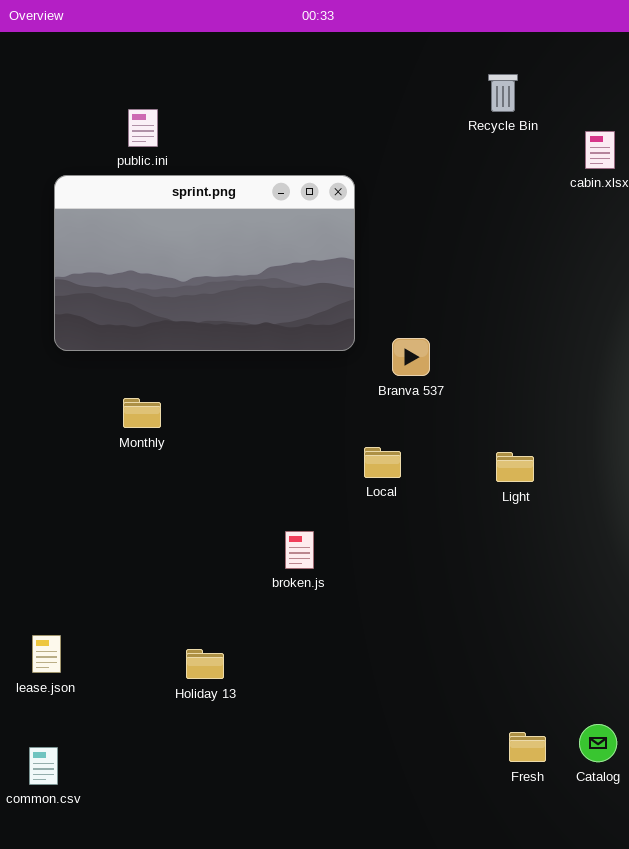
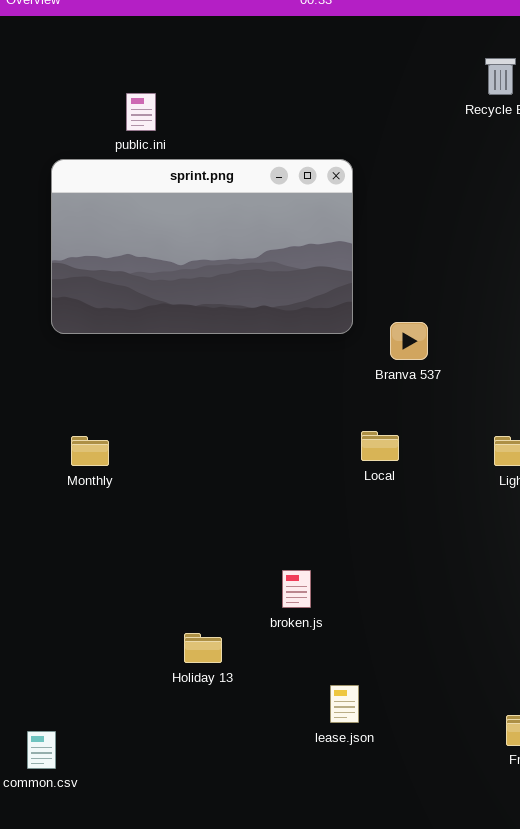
Monthly: [123,398,161,428] -> [71,436,109,466], moved
broken.js: [285,531,314,569] -> [282,570,311,608], moved
lease.json: [32,635,61,673] -> [330,685,359,723], moved

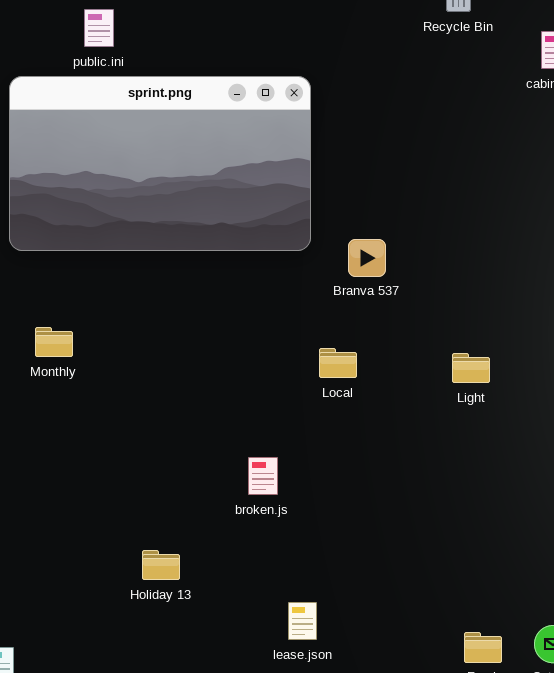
Monthly: [71,436,109,466] -> [35,327,73,357], moved
broken.js: [282,570,311,608] -> [248,457,278,495], moved

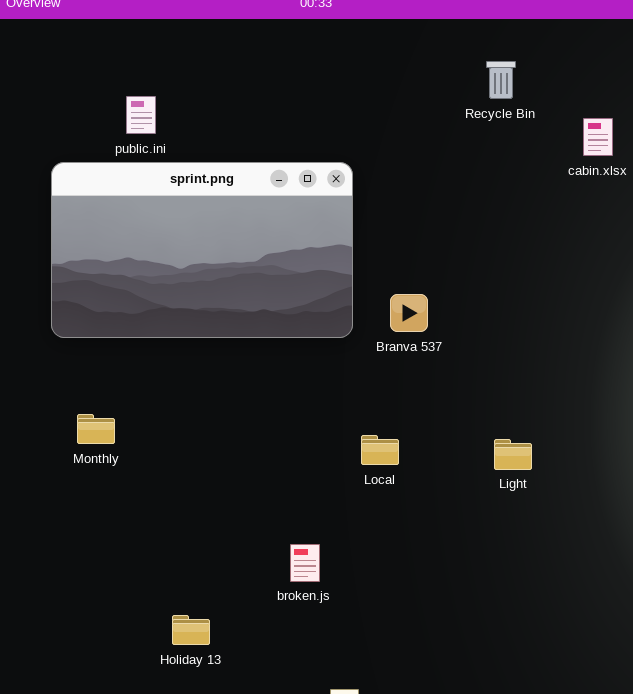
Branva 537: [348,239,386,277] -> [390,294,428,332], moved
Holiday 13: [142,550,180,580] -> [172,615,210,645], moved

